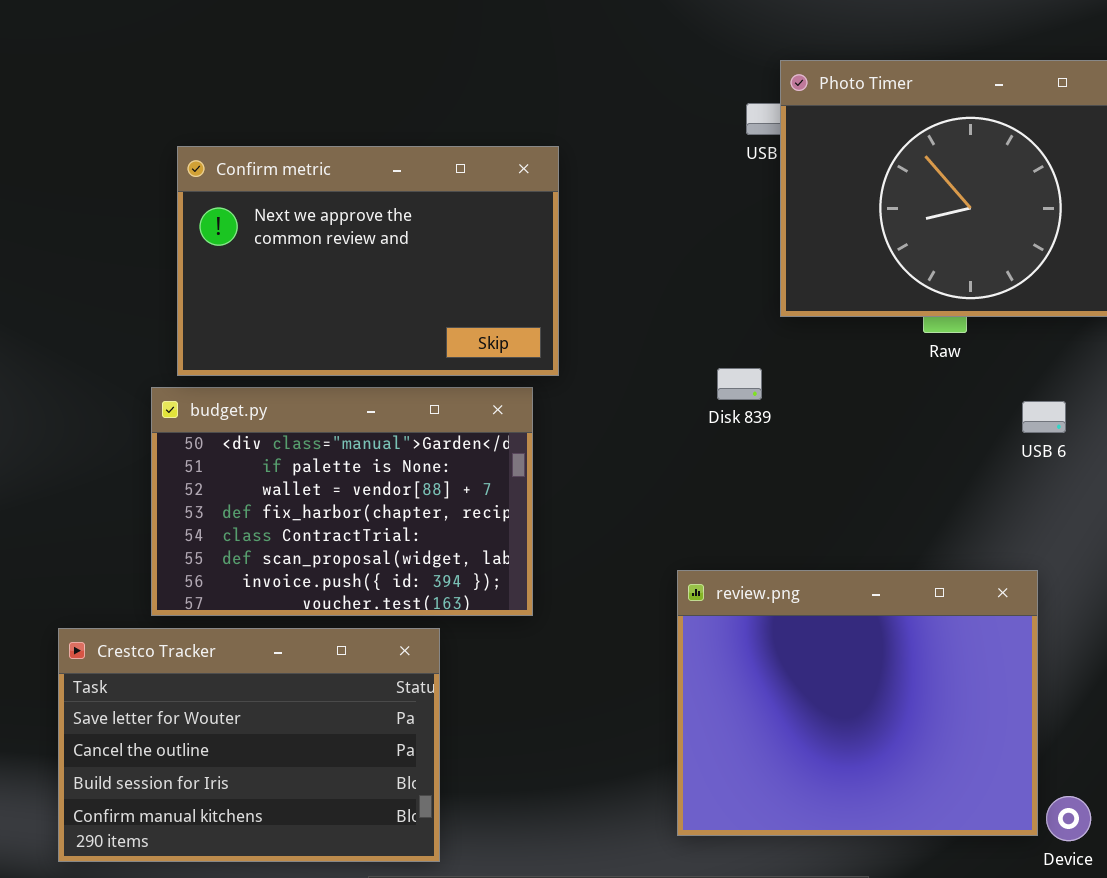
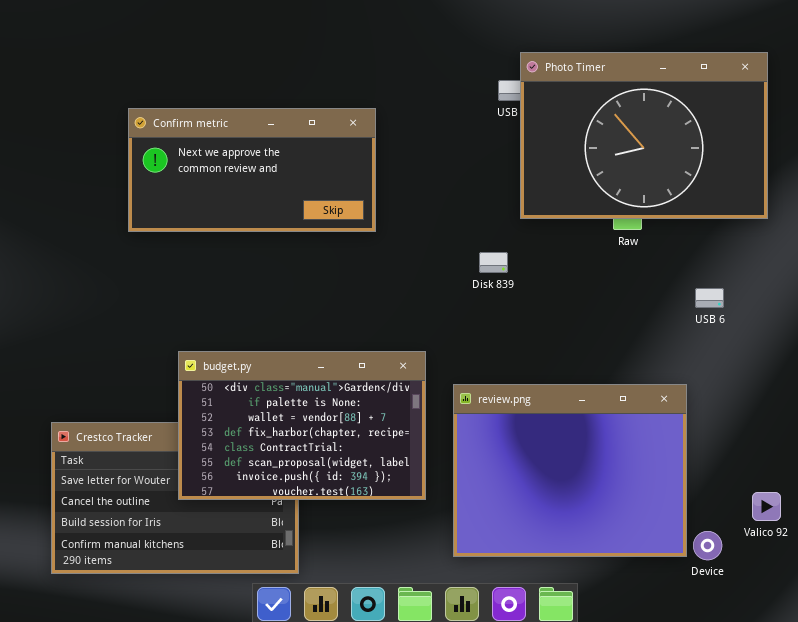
Confirm metric: [177,146,559,376] -> [128,108,376,232], resized
budget.py: [151,387,533,616] -> [178,351,426,500], moved
USB 6: [1022,401,1066,433] -> [695,288,724,308], moved

